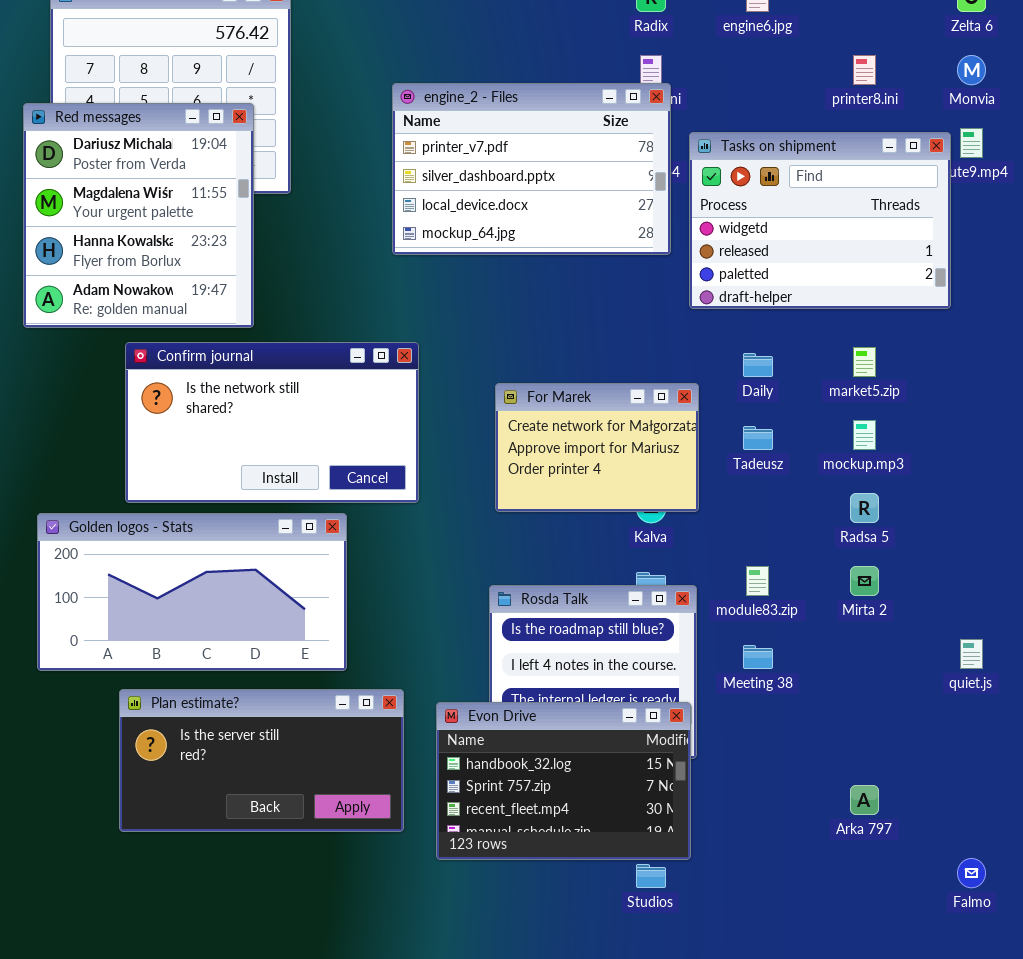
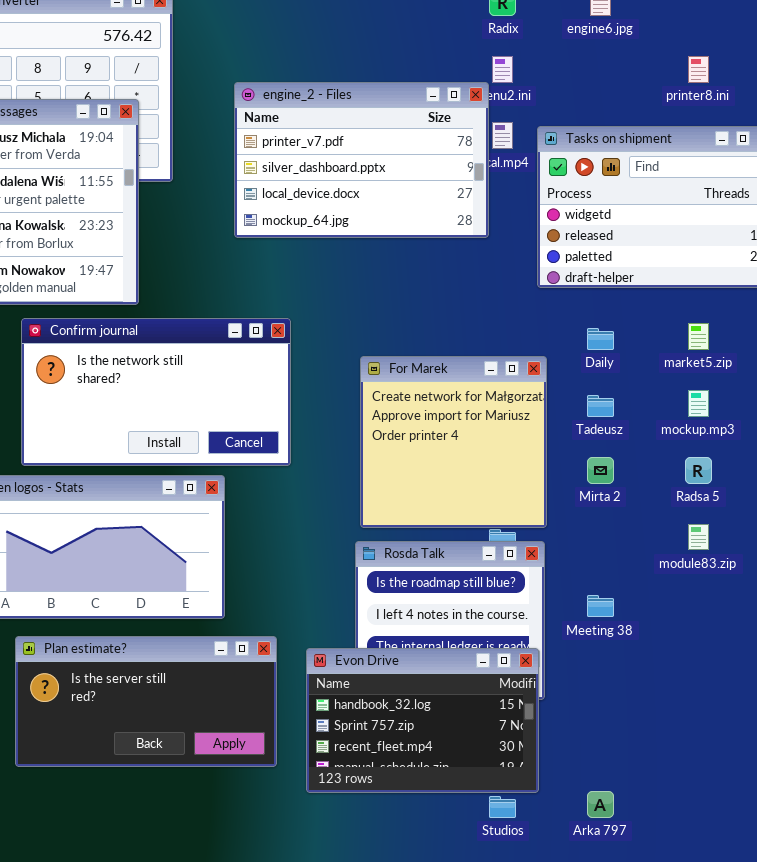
engine_2 - Files: [392,83,671,255] -> [234,82,489,238], moved
For Marek: [495,383,699,512] -> [360,356,547,528], resized
module83.zip: [746,566,769,596] -> [688,524,709,550], moved
Mirta 2: [850,566,879,596] -> [587,457,614,484], moved
Arka 797: [850,785,879,815] -> [587,791,614,818], moved

